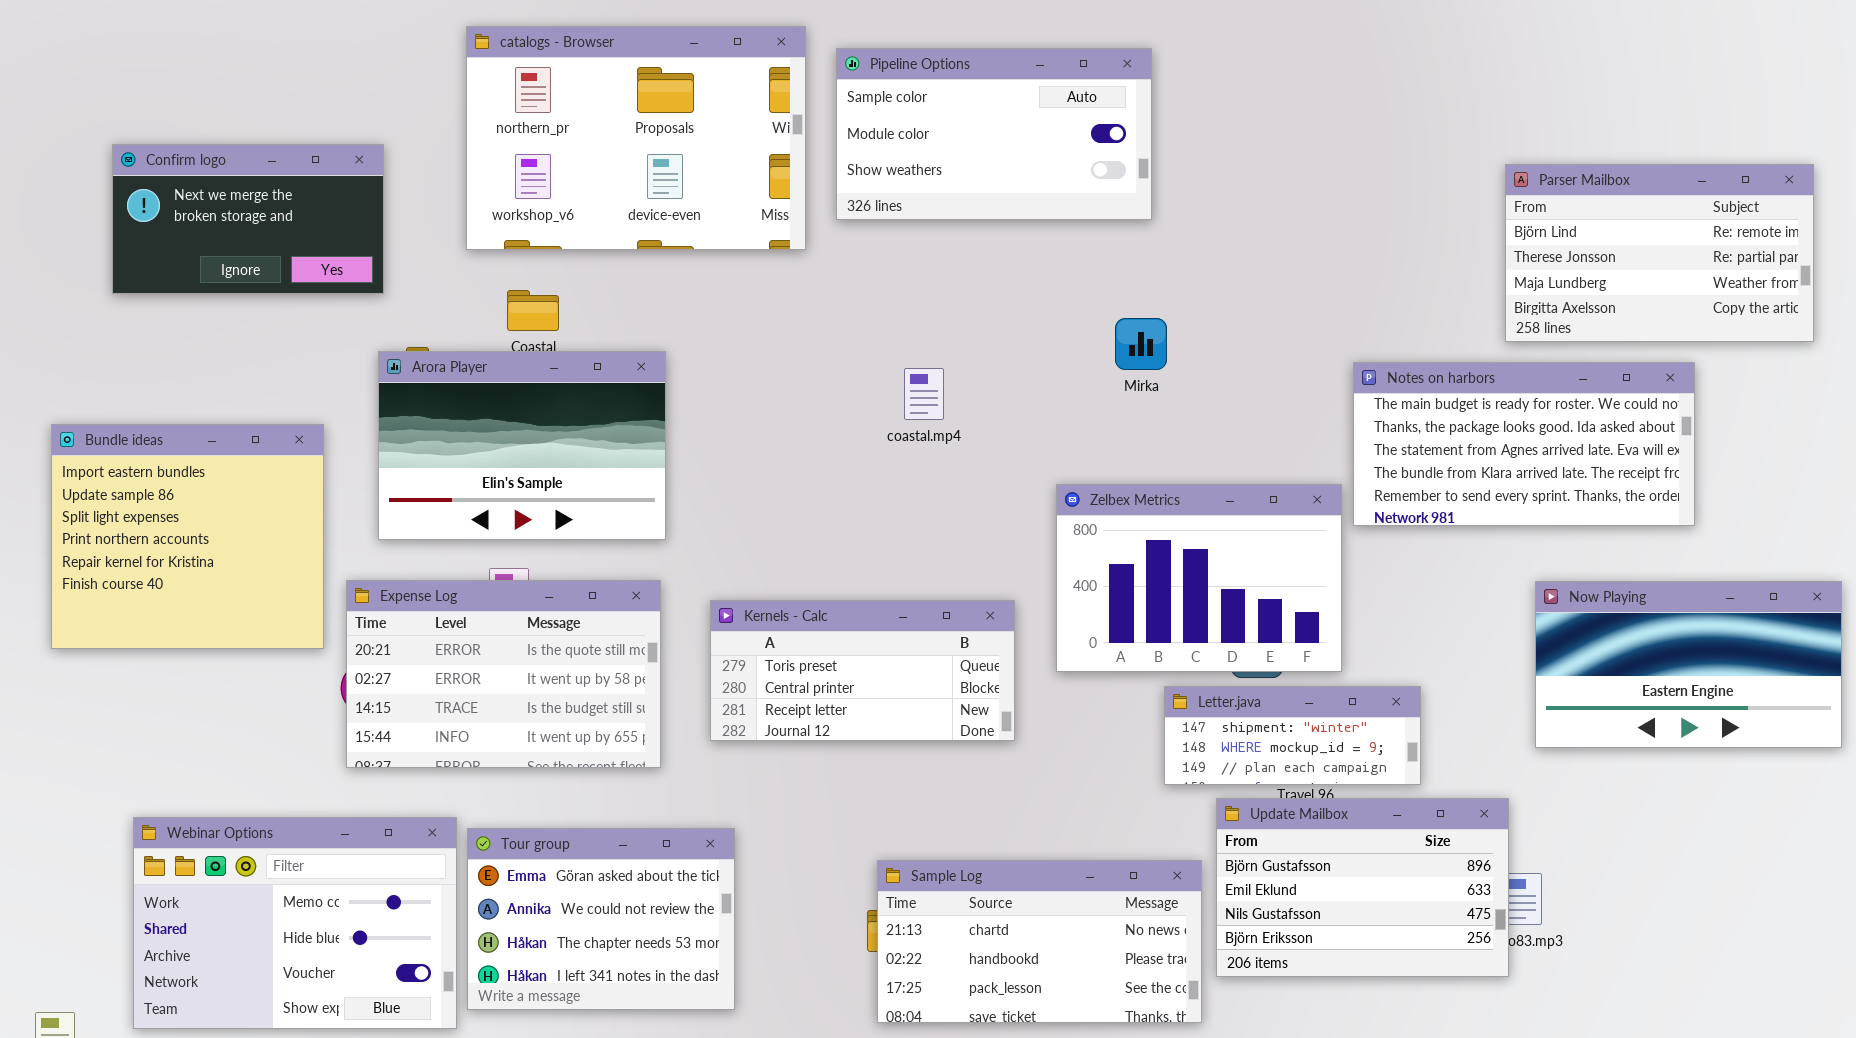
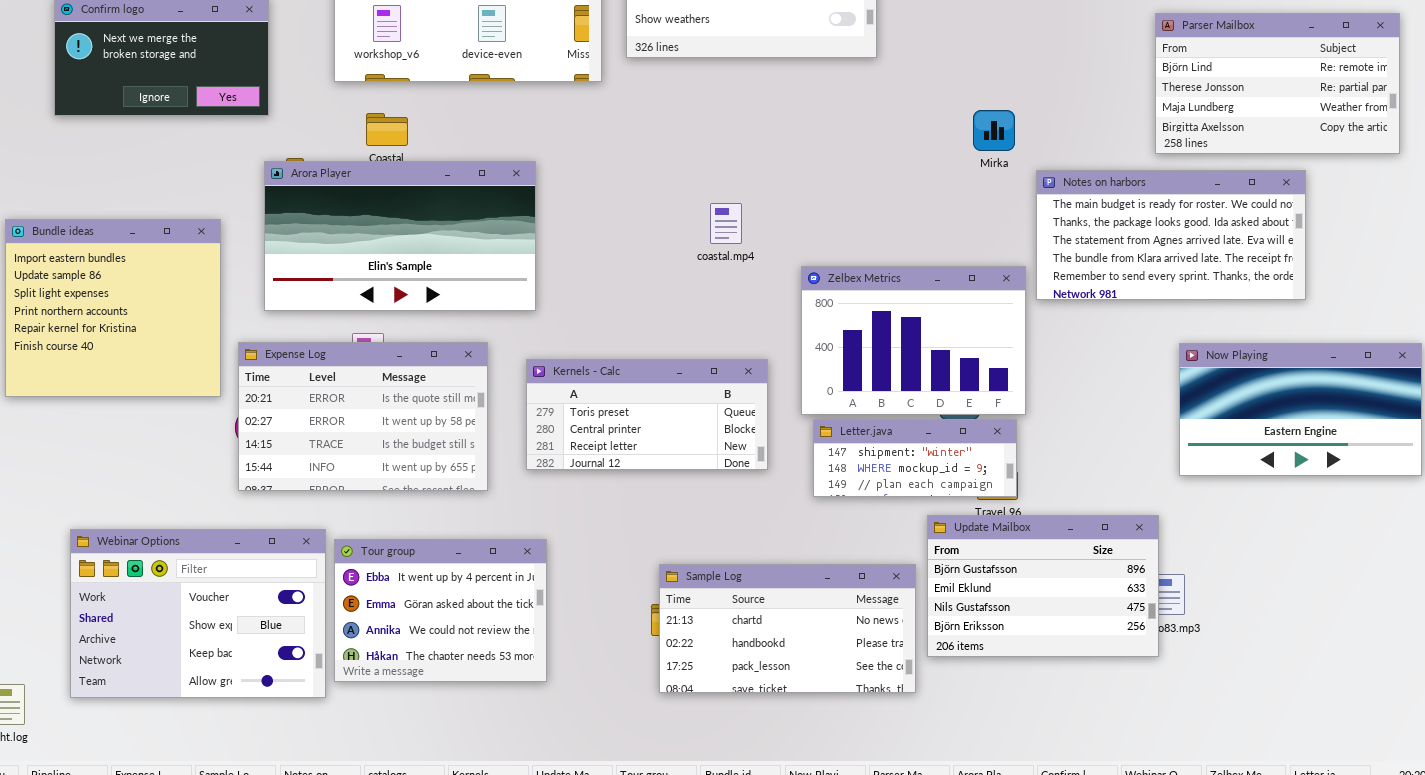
Mirka: [1115,318,1167,370] -> [973,110,1015,151], moved
Arora Player: [378,351,666,540] -> [264,161,536,311], resized
coastal.mp4: [904,368,944,420] -> [710,203,742,244], moved
Letter.java: [1164,686,1421,785] -> [813,419,1017,497], moved
Webinar Options: [133,817,457,1029] -> [70,529,326,698], scrolled down 2 rows
Tour group: [467,828,735,1010] -> [334,539,547,682], scrolled up 1 row

